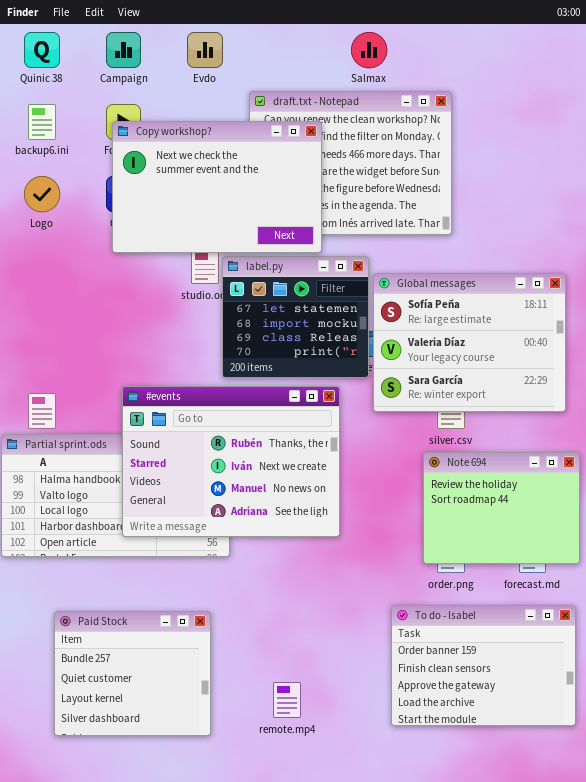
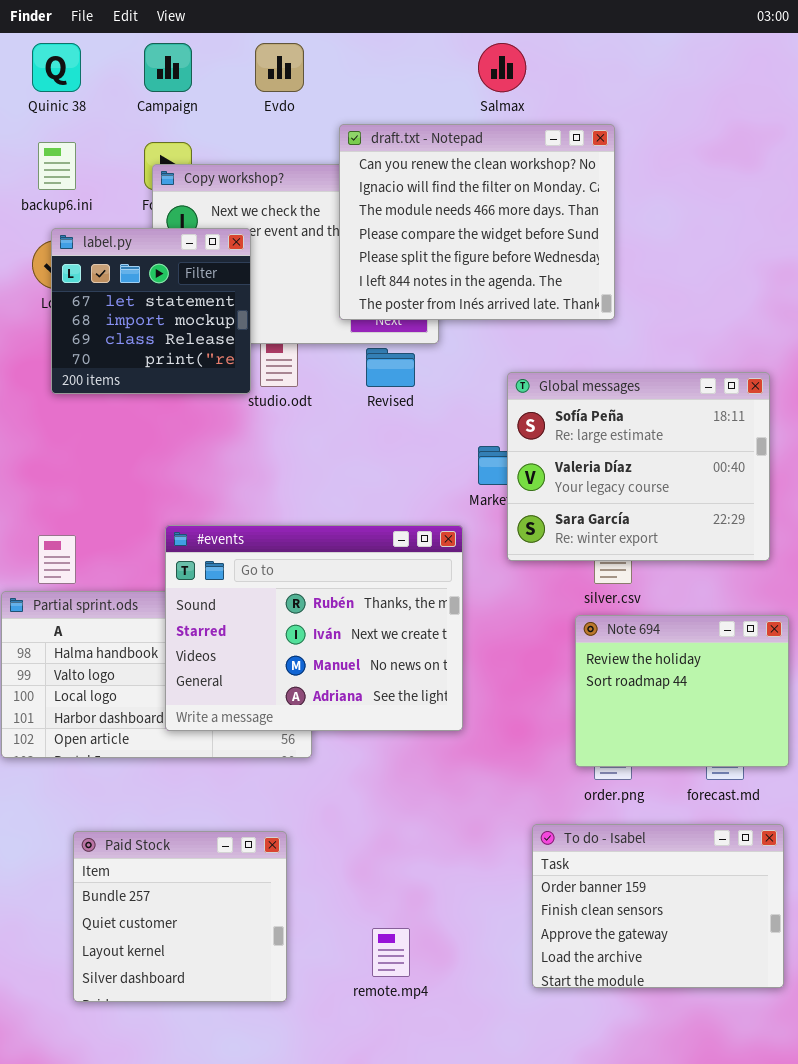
draft.txt - Notepad: [249,91,452,235] -> [339,124,615,320], raised
label.py: [222,256,369,378] -> [51,228,251,394], moved

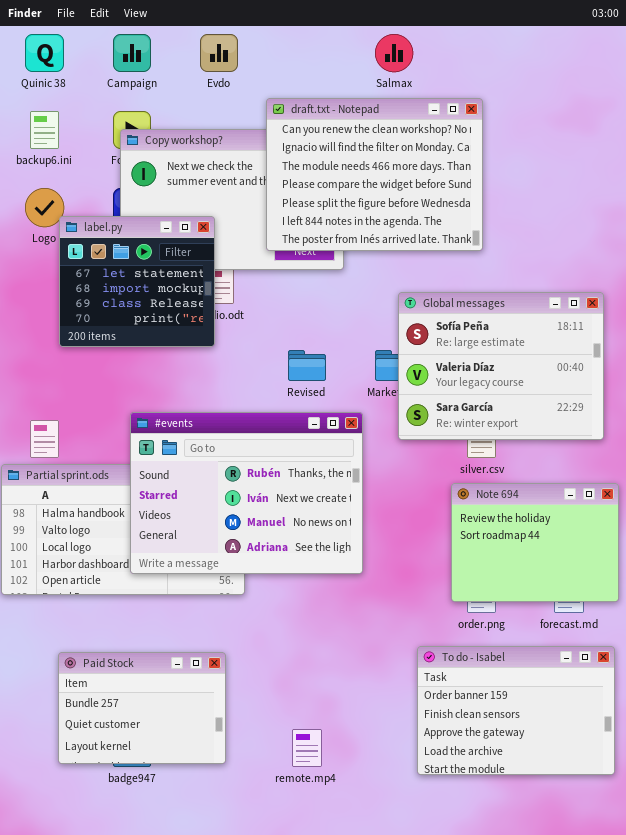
label.py: [51,228,251,394] -> [59,216,215,347], moved
Revised: [366,348,415,387] -> [288,350,326,381], moved
Paid Stock: [73,831,287,1002] -> [58,652,226,764], resized

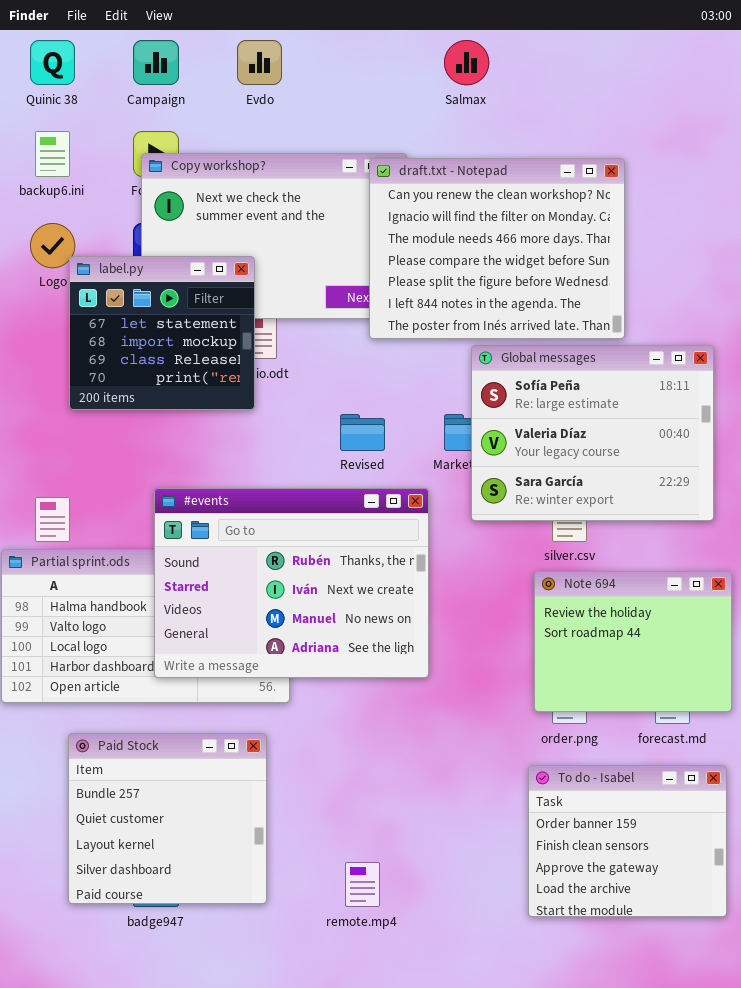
draft.txt - Notepad: [266,98,483,251] -> [369,158,625,339], moved
To do - Isabel: [417,646,615,775] -> [528,765,727,917], resized
Paid Stock: [58,652,226,764] -> [68,733,267,904], resized

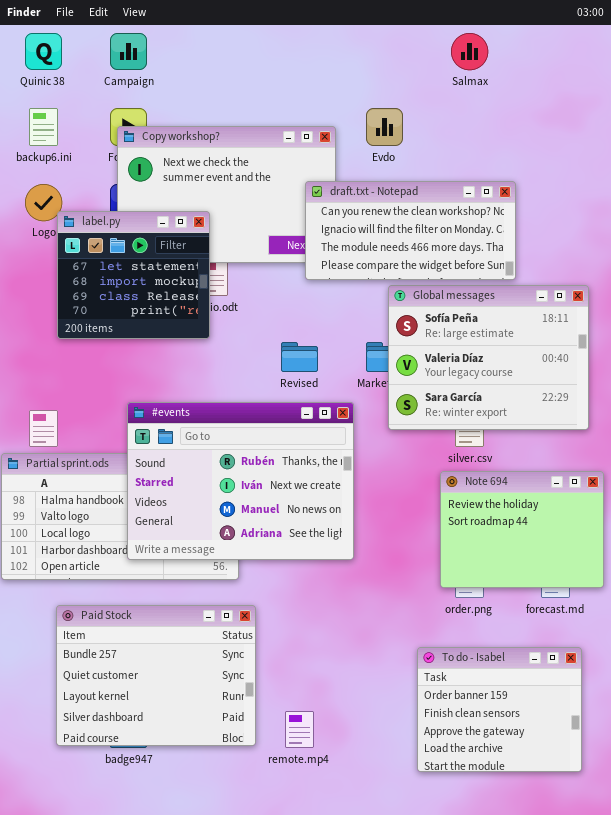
Evdo: [237,40,282,85] -> [366,108,403,146], moved
Salmax: [444,40,489,85] -> [451,33,488,70], moved
draft.txt - Notepad: [369,158,625,339] -> [305,181,516,280], resized
Paid Stock: [68,733,267,904] -> [56,605,256,746], resized
To do - Isabel: [528,765,727,917] -> [417,647,582,772], moved

